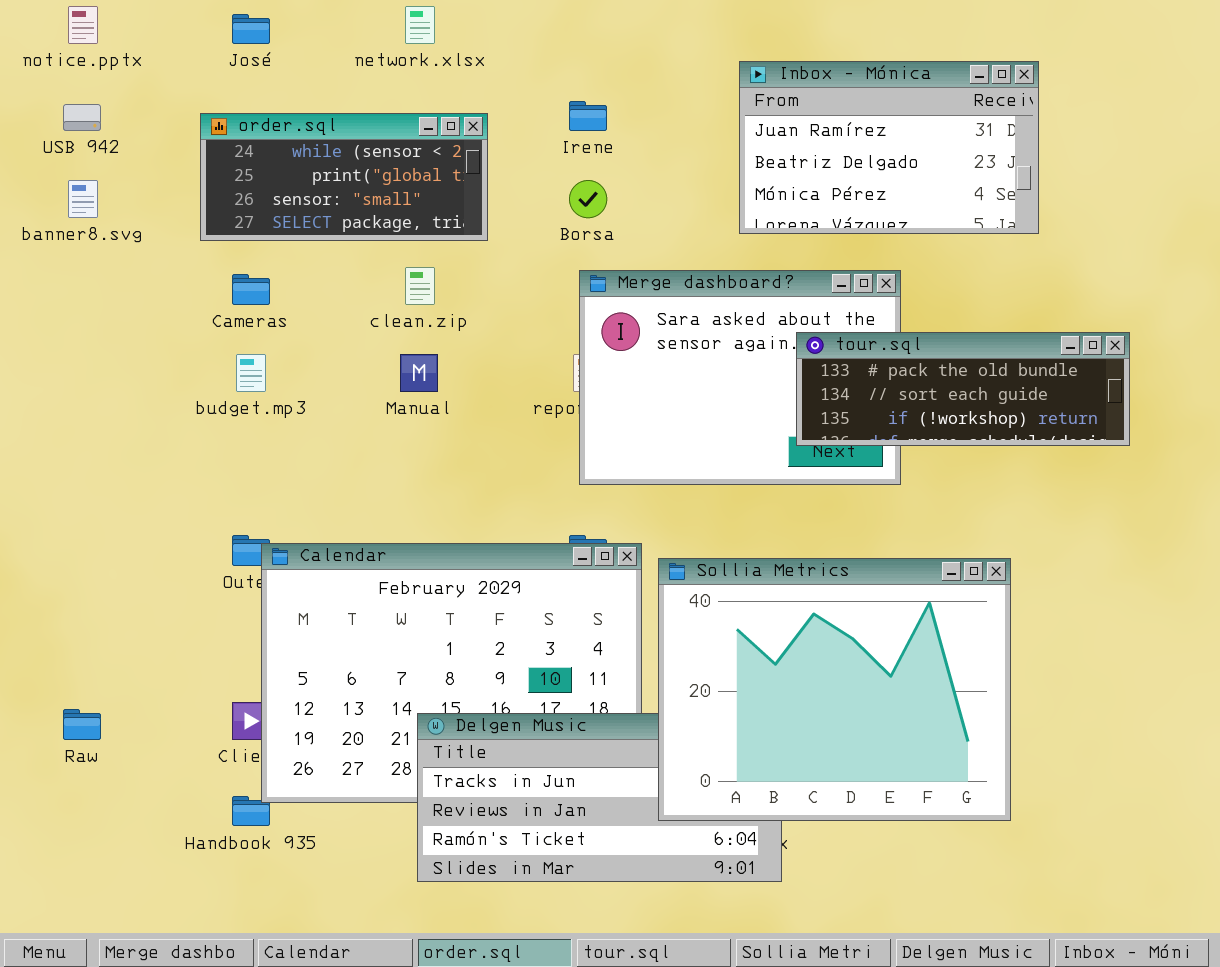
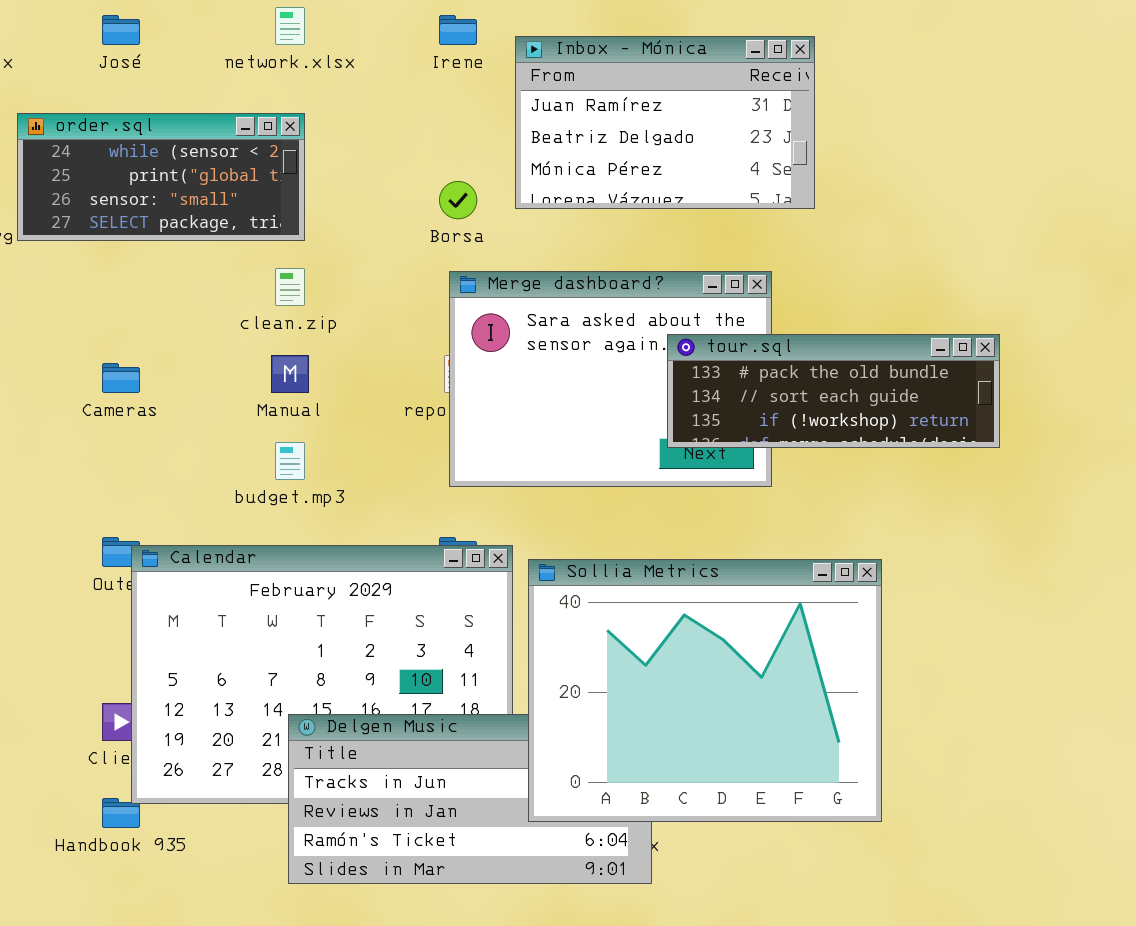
Inbox - Mónica: [739,61,1039,234] -> [515,36,815,209], moved
Irene: [569,101,607,131] -> [439,15,477,45], moved
order.sql: [200,113,488,241] -> [17,113,305,241], moved
Cameras: [232,274,270,305] -> [102,363,140,393], moved
budget.mp3: [236,354,266,392] -> [275,442,305,480], moved

